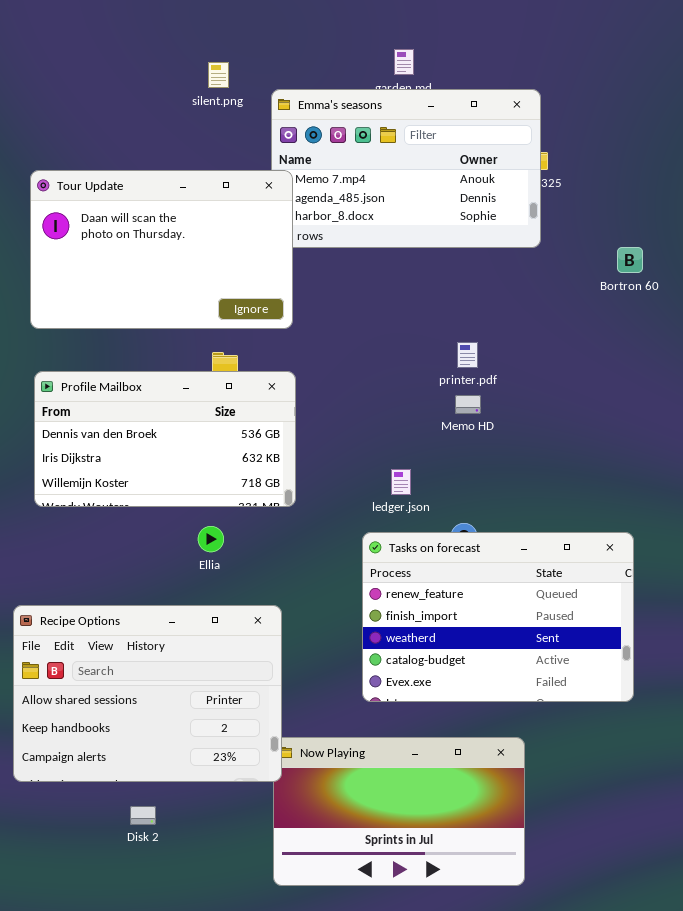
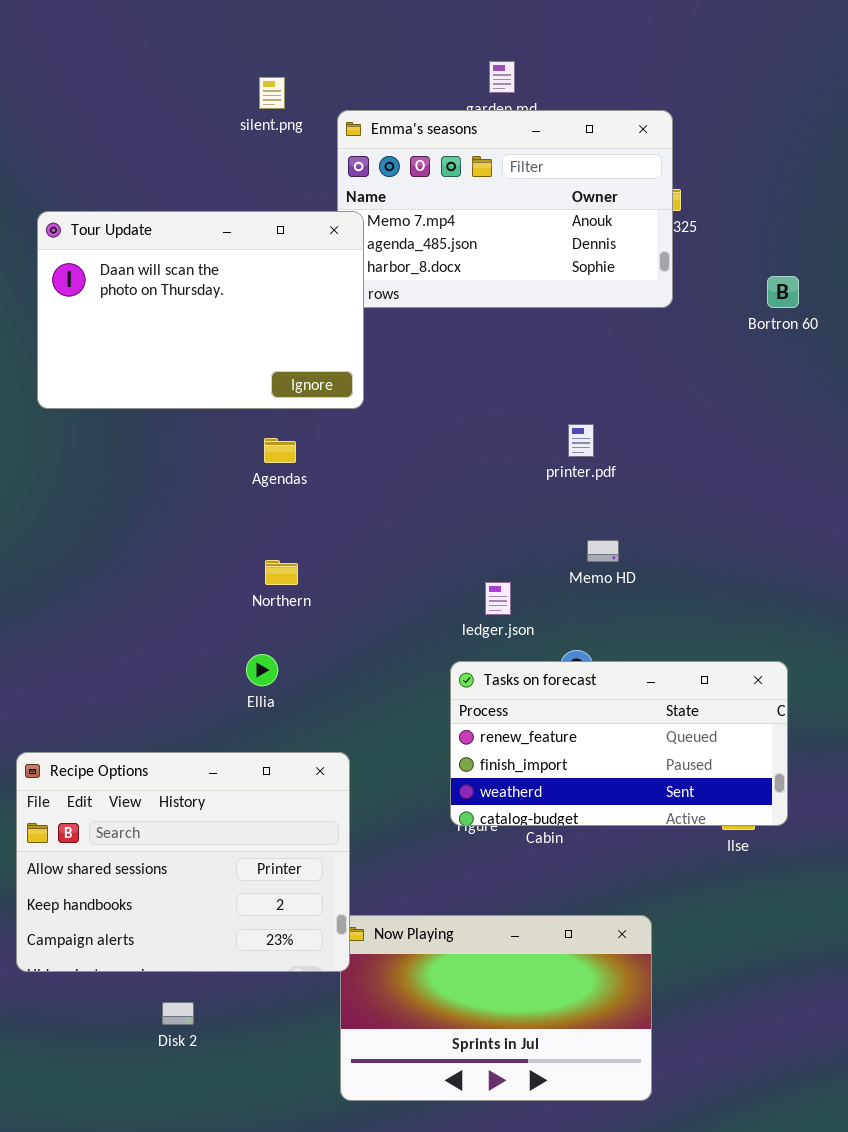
Bortron 60: [617,247,643,273] -> [767,276,799,308], moved
Profile Mailbox: [34,371,296,507] -> none, closed
Memo HD: [455,395,481,414] -> [587,540,619,562], moved
Tasks on forecast: [362,532,634,702] -> [450,661,788,826], resized

